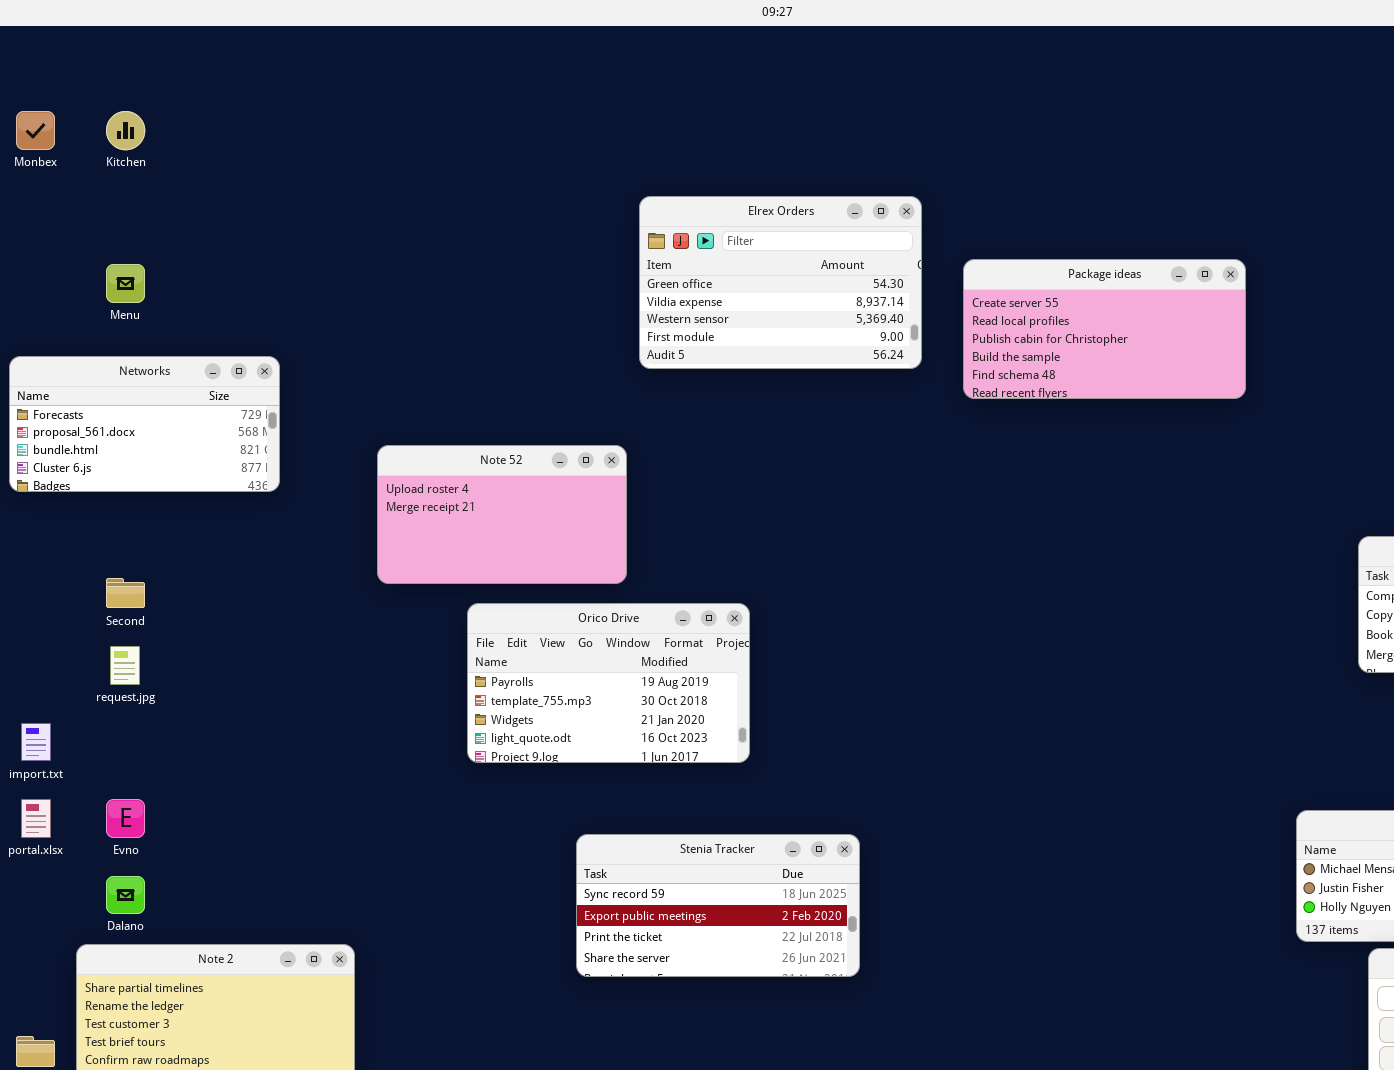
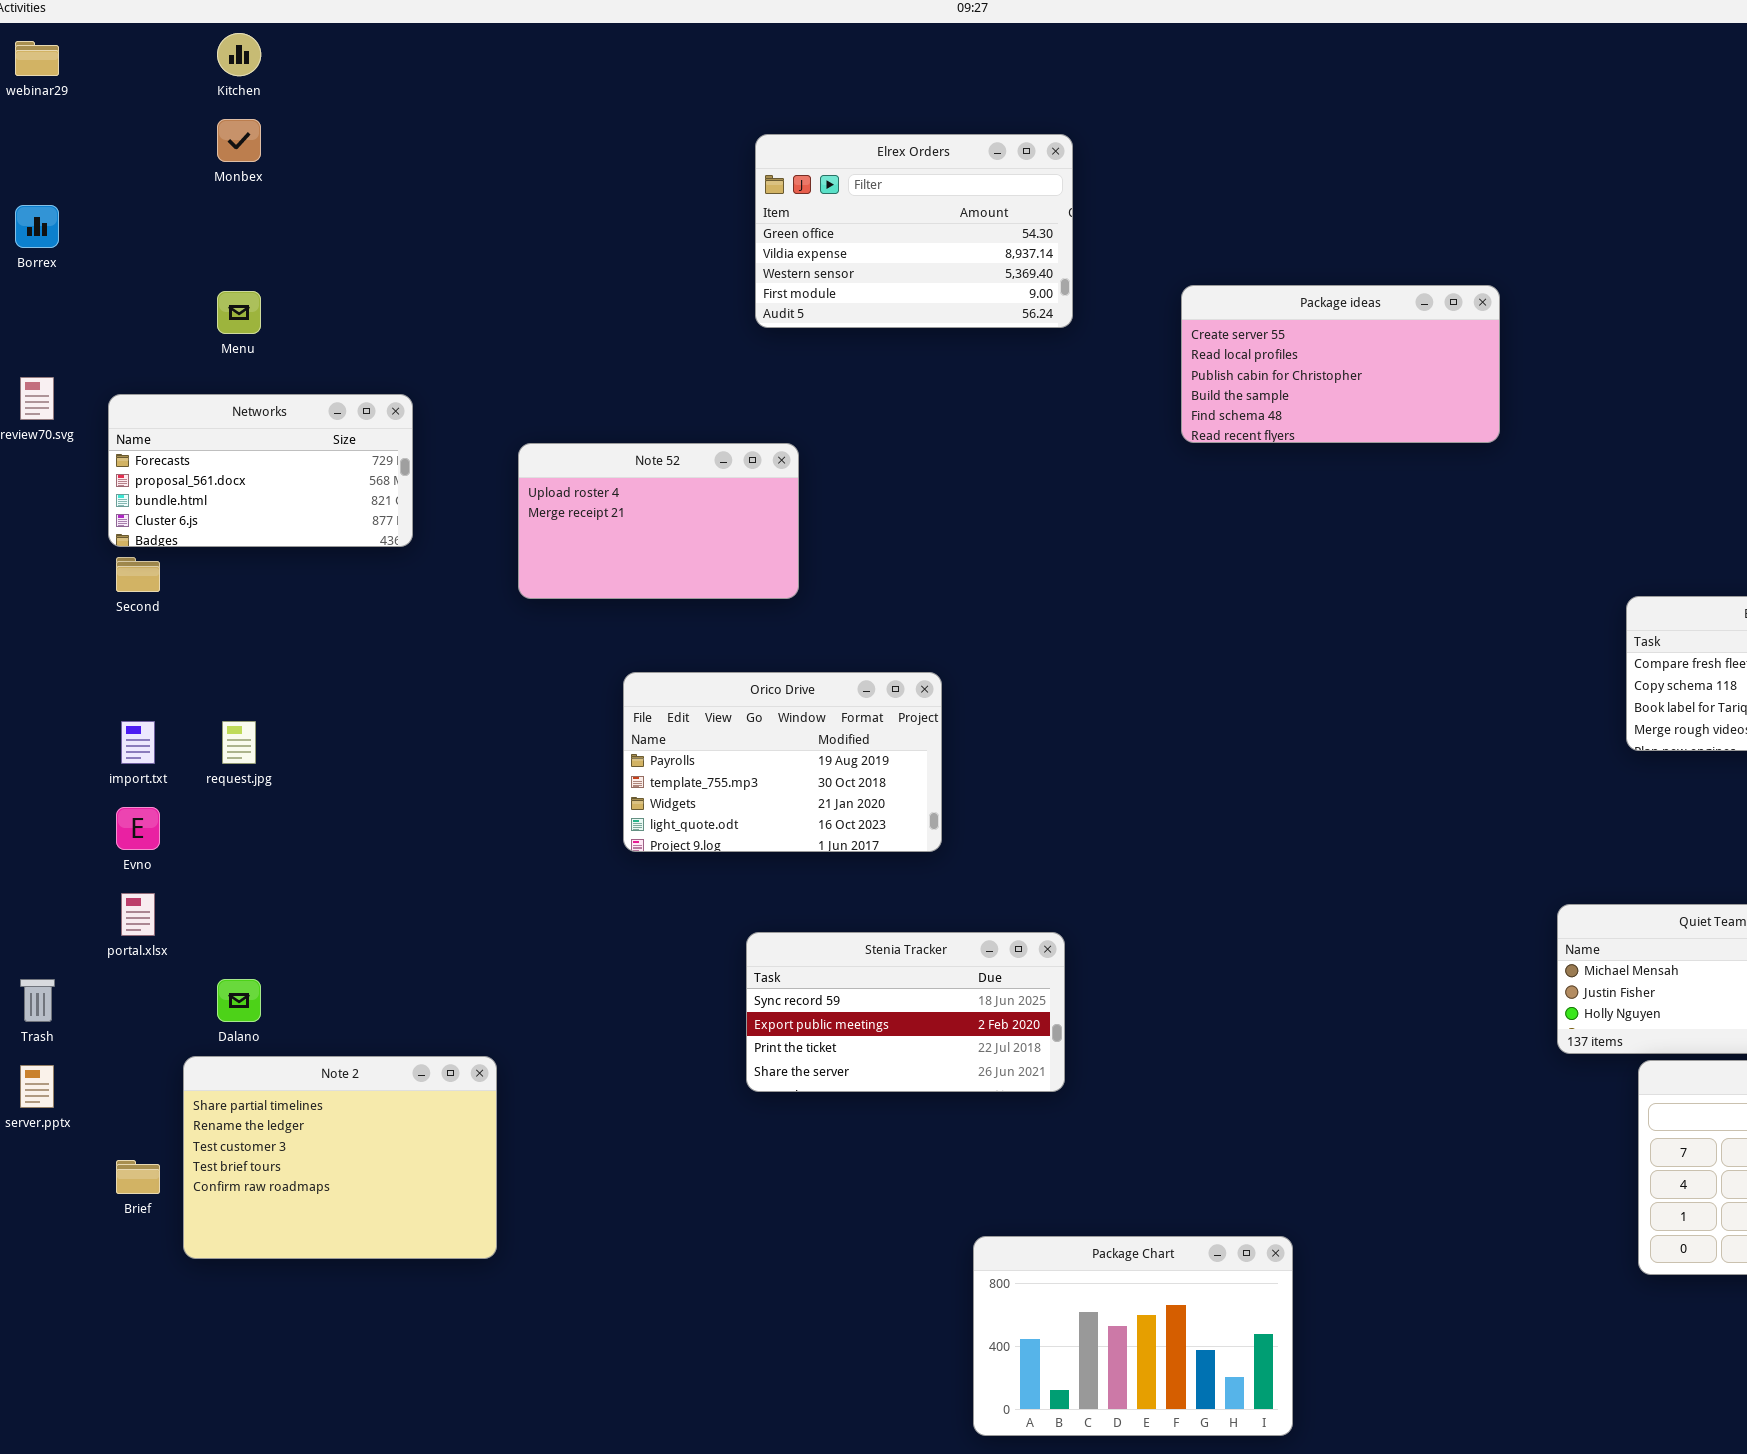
Monbex: [16,111,55,150] -> [217,119,261,162], moved
Kitchen: [106,111,145,150] -> [217,33,261,76], moved
Elrex Orders: [639,196,922,369] -> [755,134,1073,328], moved
Note 52: [377,445,627,584] -> [518,443,799,599], moved
Second: [106,578,145,608] -> [116,557,160,592], moved
import.txt: [21,723,51,761] -> [121,721,155,764], moved
Evno: [106,799,145,838] -> [116,807,160,850], moved

